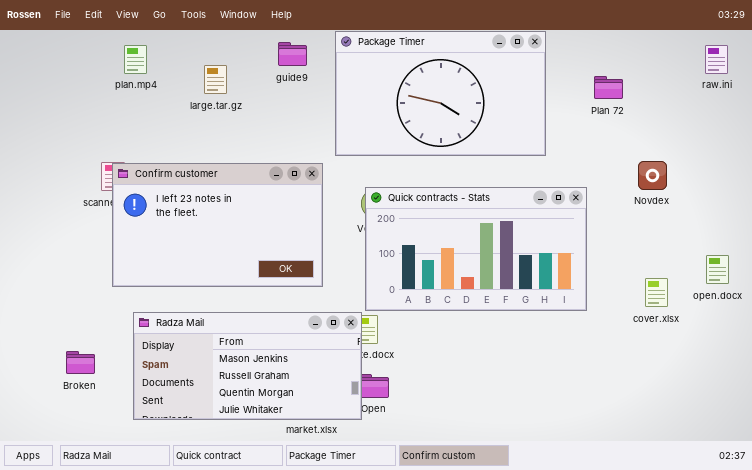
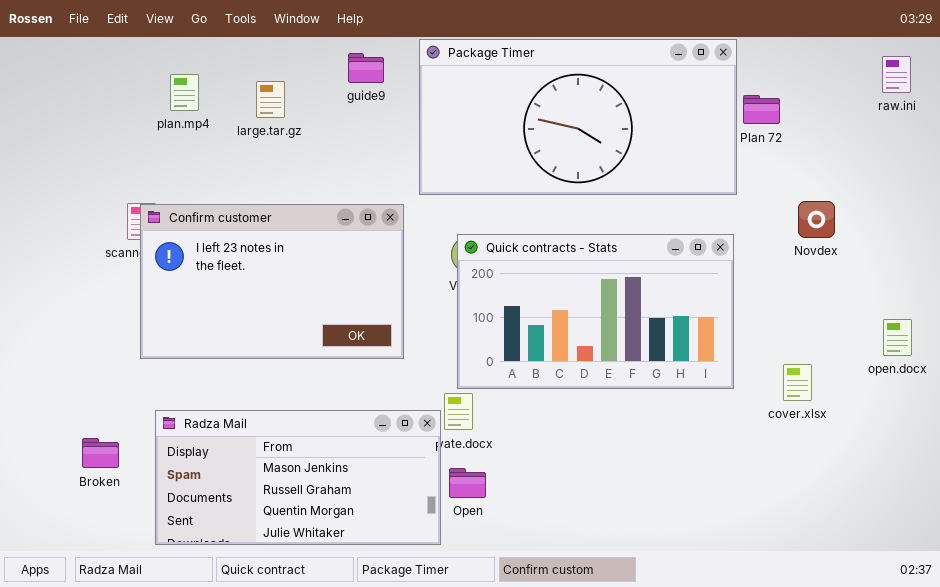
Package Timer: [335,31,546,156] -> [419,39,737,195], resized
plan.mp4: [124,45,147,74] -> [170,74,199,111], moved
cover.xlsx: [645,278,668,307] -> [783,364,812,401], moved
Radza Mail: [133,312,362,420] -> [155,410,441,545], moved

